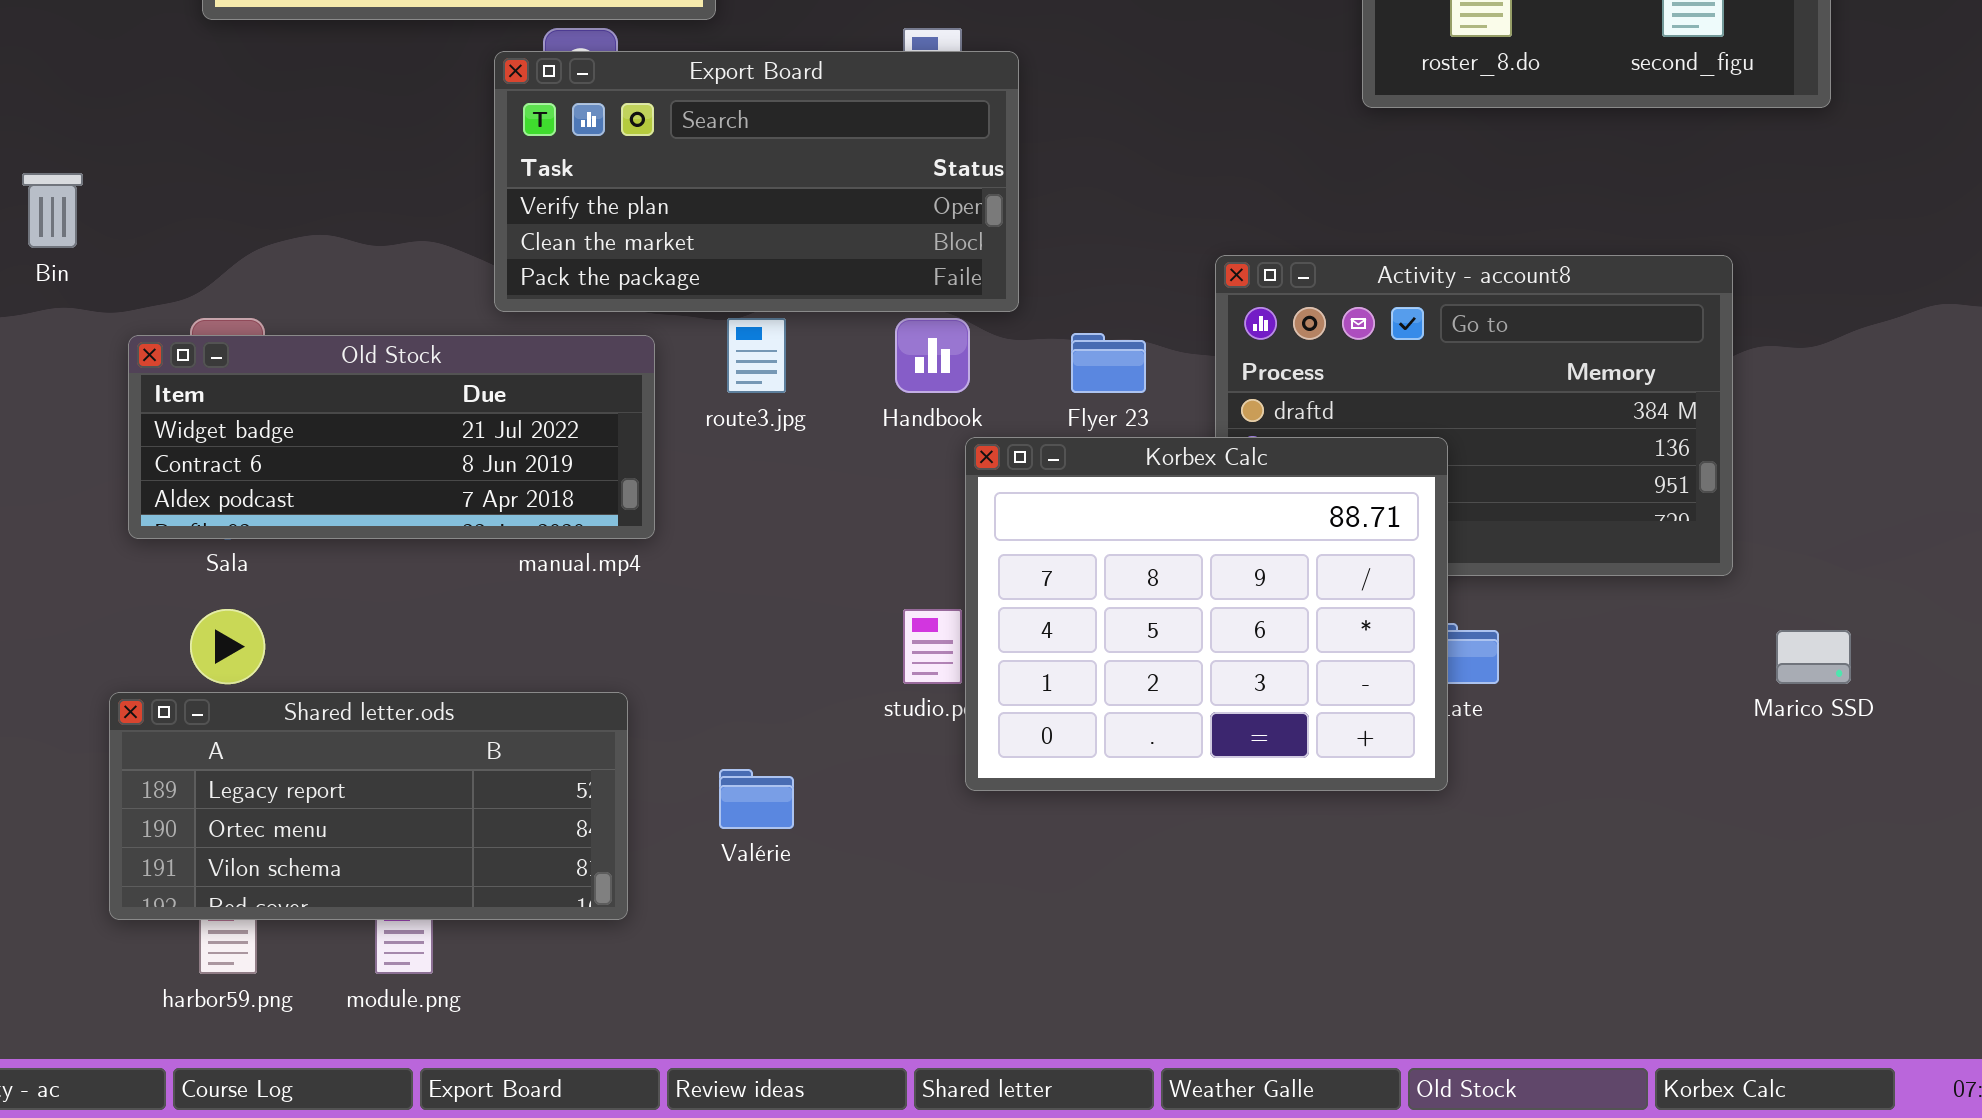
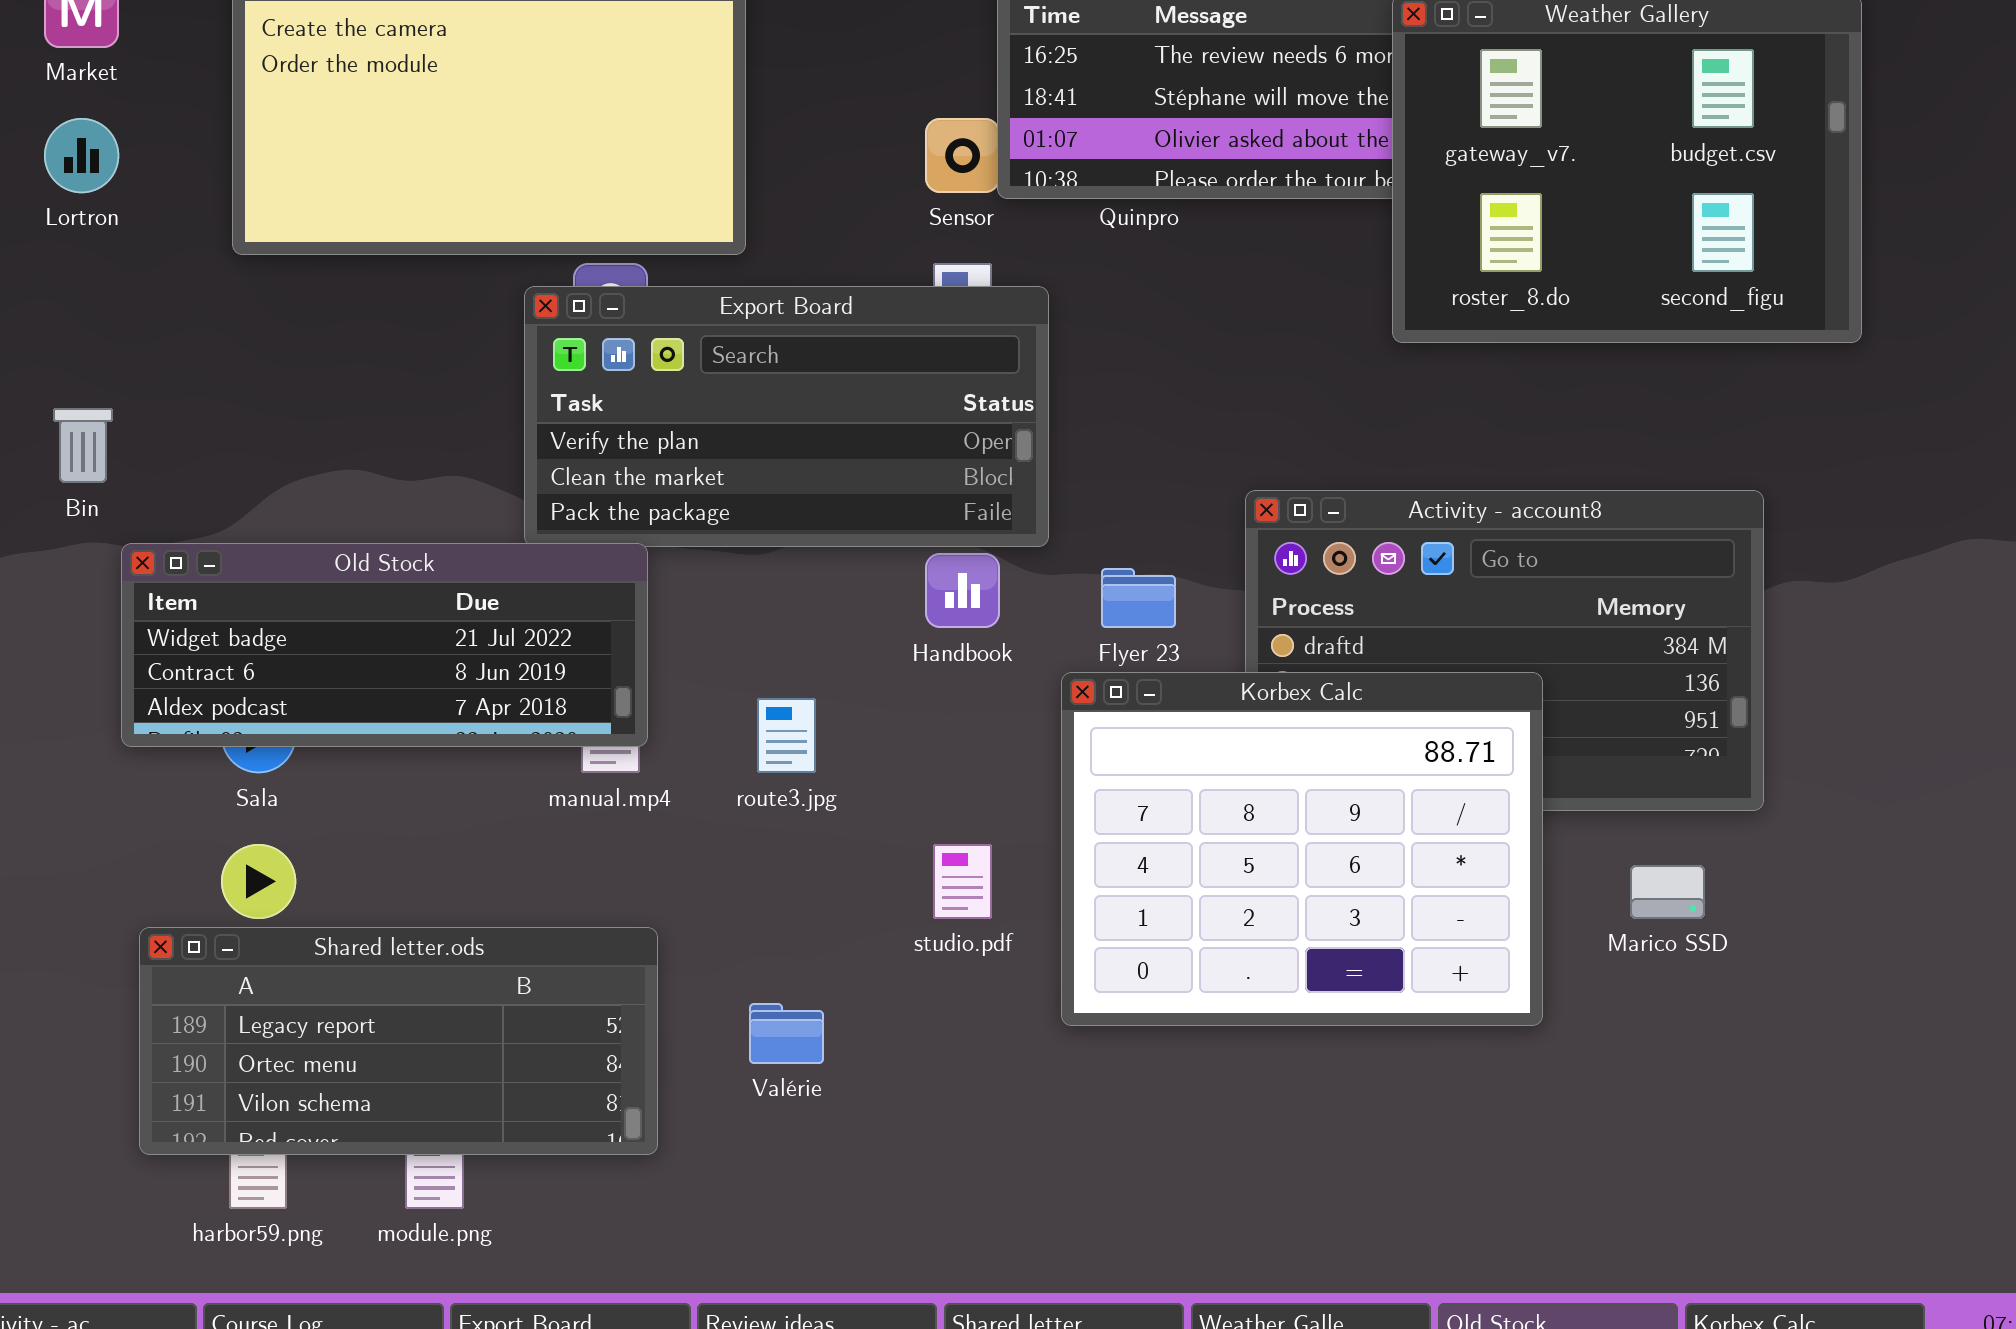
route3.jpg: [727,318,786,393] -> [757,698,816,773], moved
Old Stock: [128,335,655,539] -> [121,543,648,747], moved
Korbex Calc: [965,437,1448,791] -> [1061,672,1543,1026], moved
Marico SSD: [1776,630,1851,684] -> [1630,865,1705,919], moved

